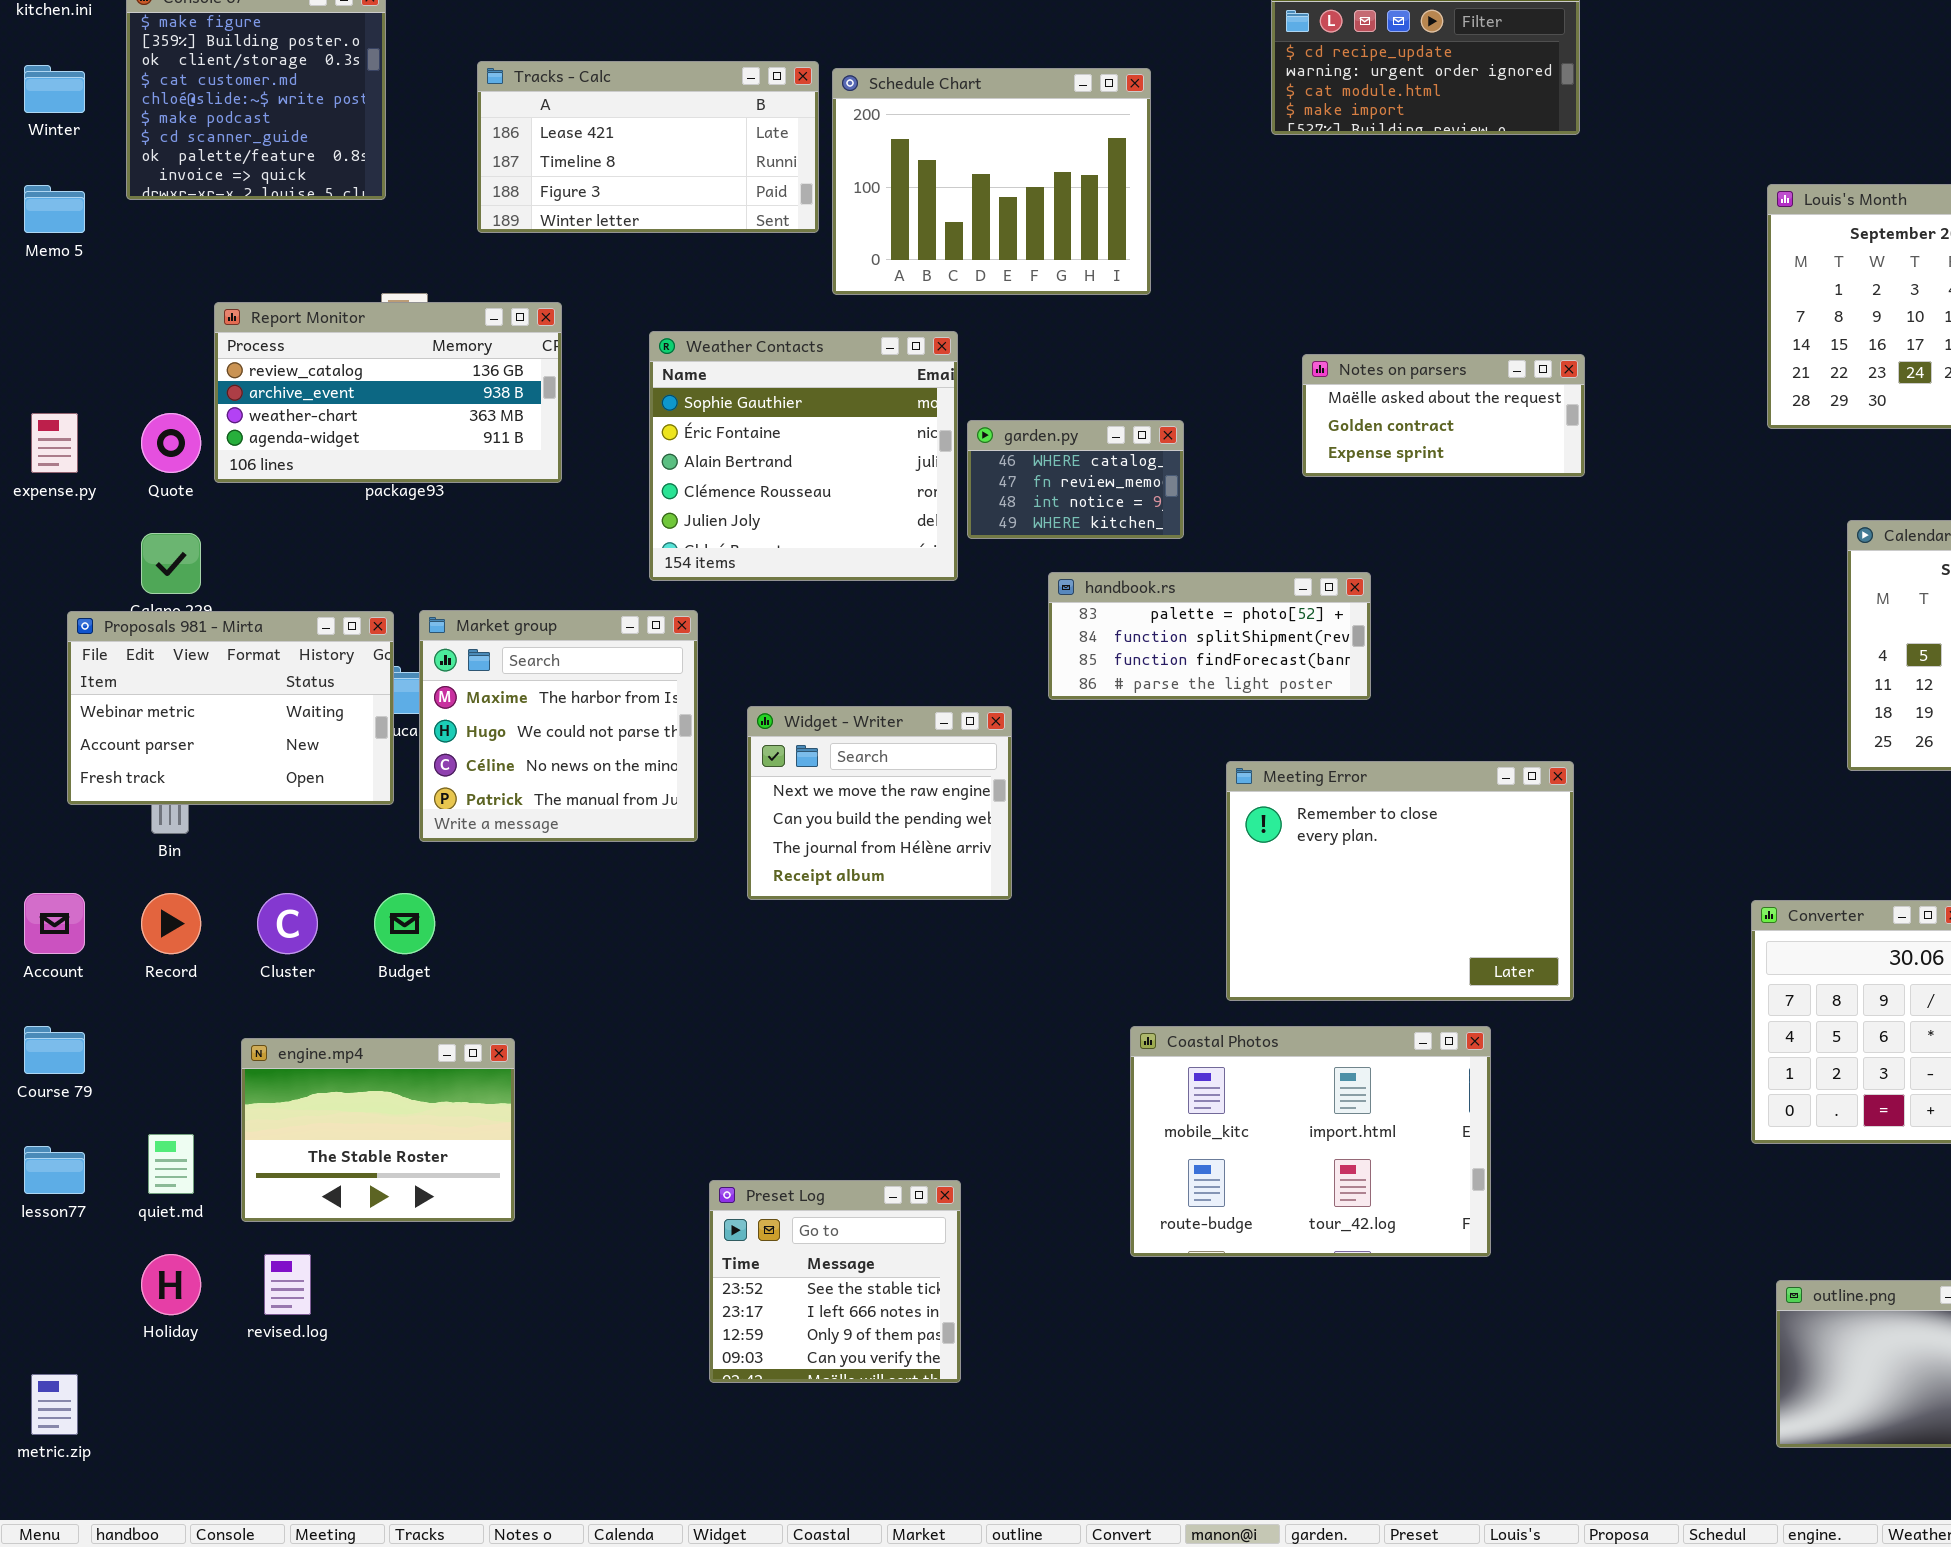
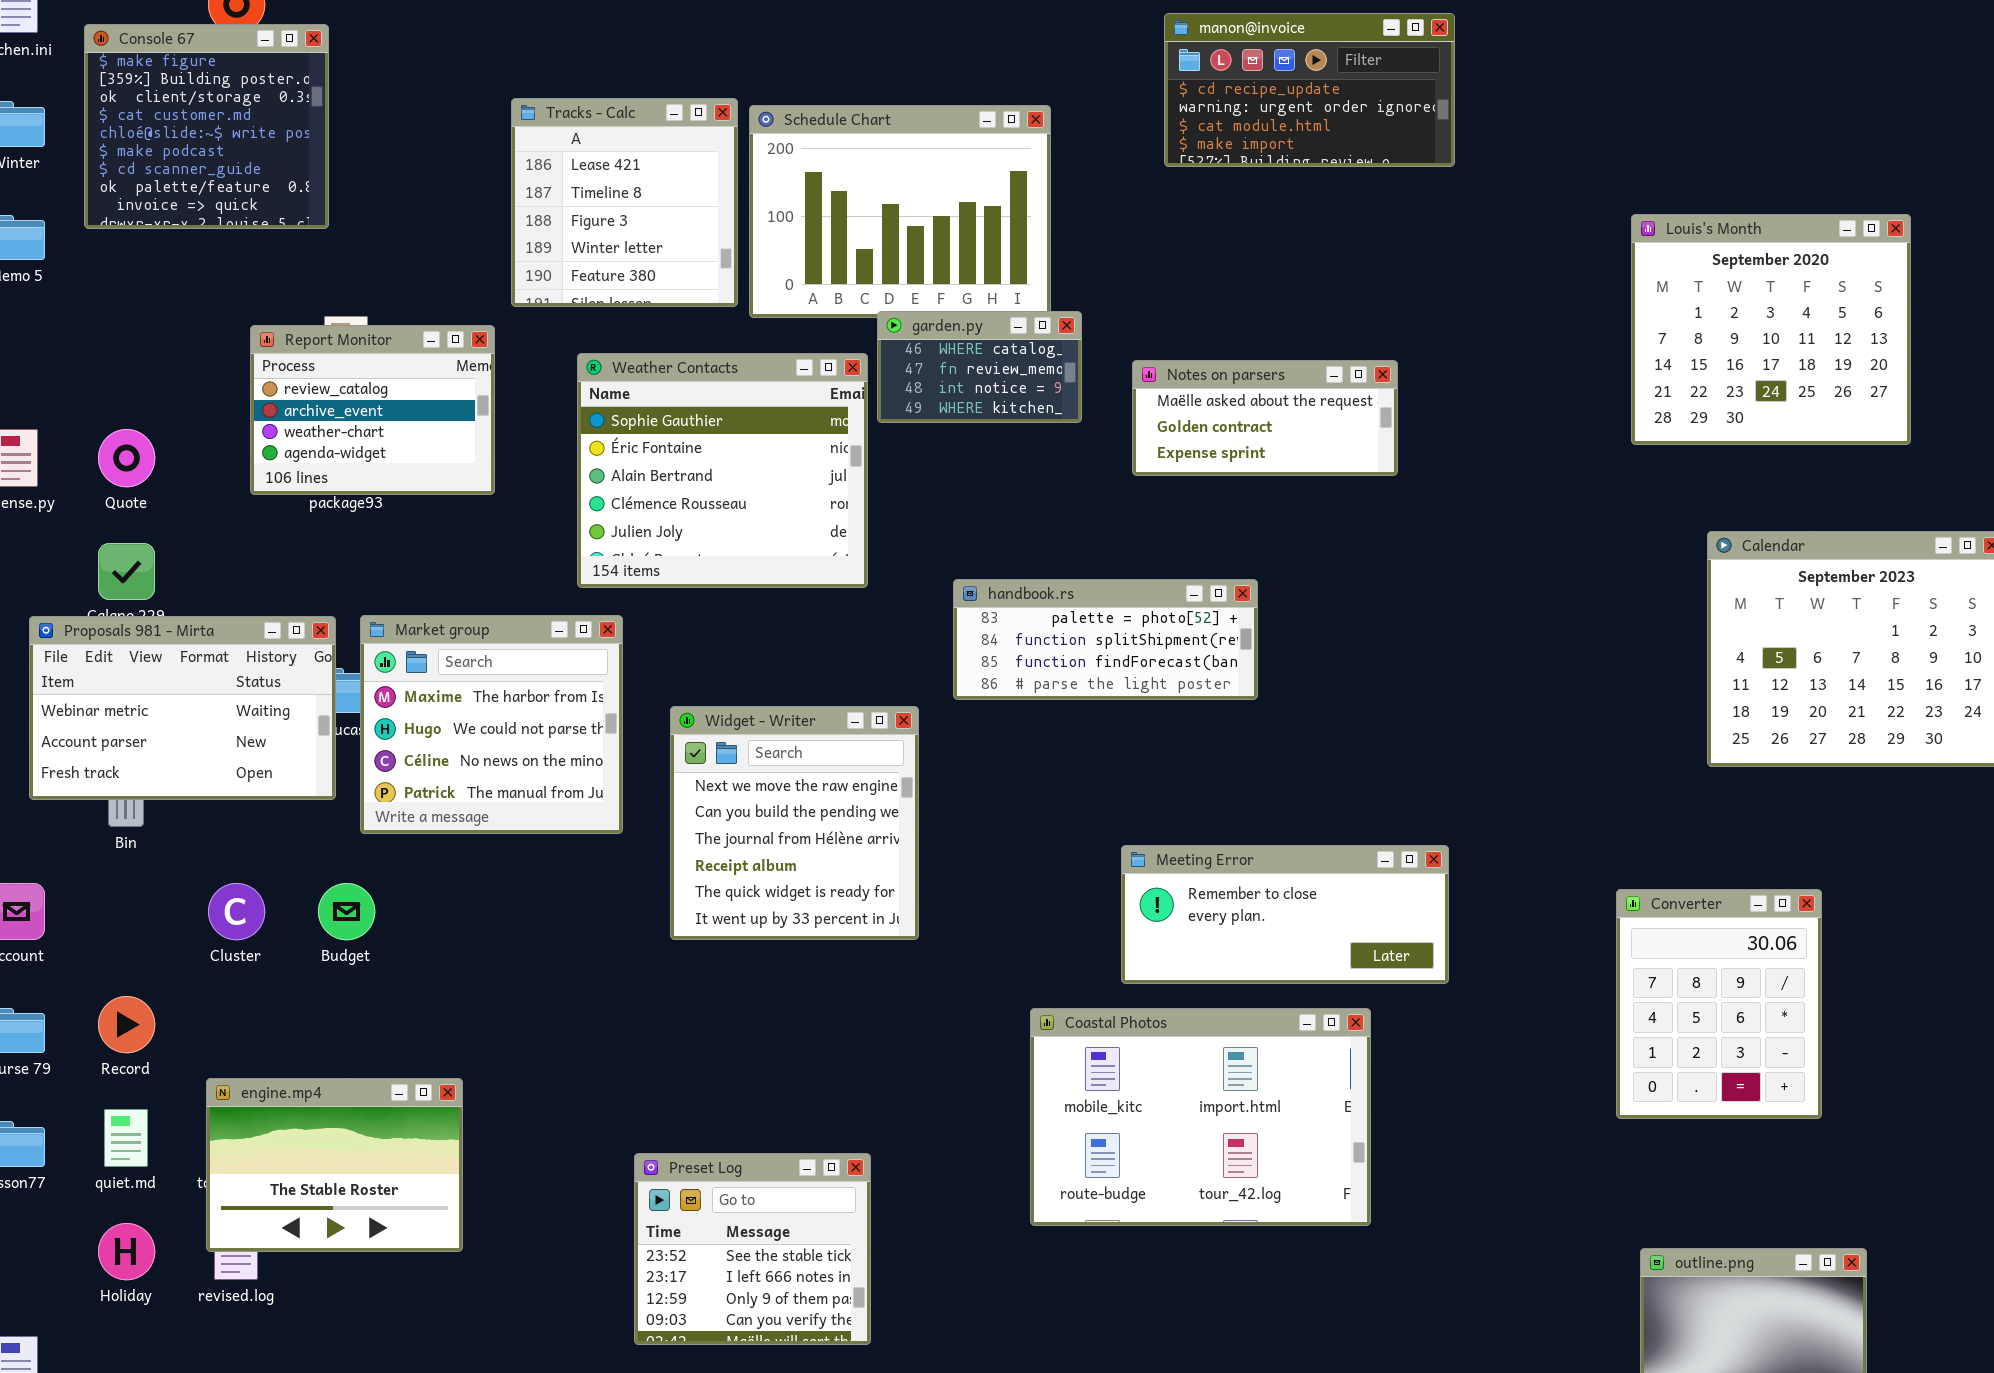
Tracks - Calc: [477,61,819,233] -> [511,98,738,307], resized
Report Monitor: [214,302,562,483] -> [250,325,495,495], resized
Notes on parsers: [1302,354,1585,477] -> [1132,360,1398,476], moved
garden.py: [967,420,1184,539] -> [877,311,1082,423], moved
Widget - Writer: [747,706,1012,900] -> [670,706,919,940], resized
Meeting Error: [1226,761,1574,1001] -> [1121,845,1449,984], resized
Record: [141,893,201,954] -> [98,996,155,1053], moved
engine.mp4: [241,1038,515,1222] -> [206,1078,463,1252], moved

